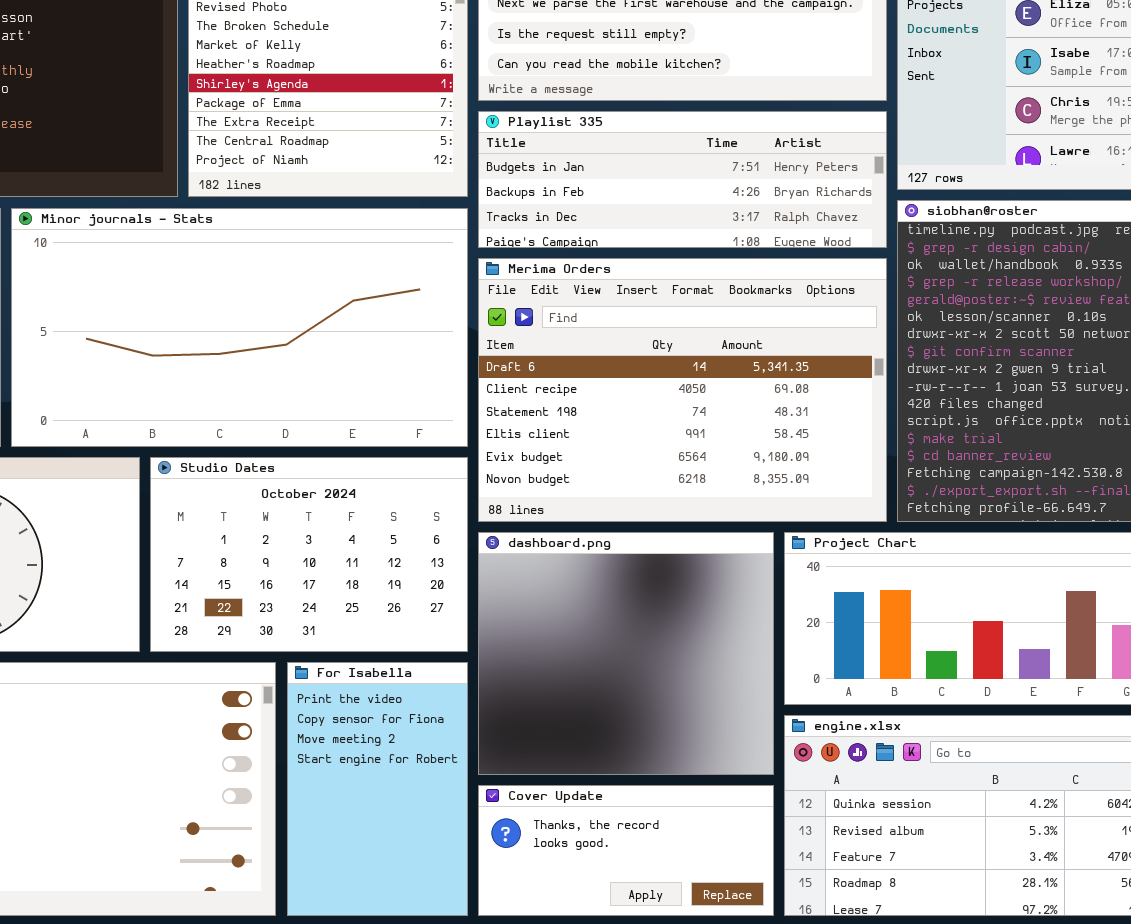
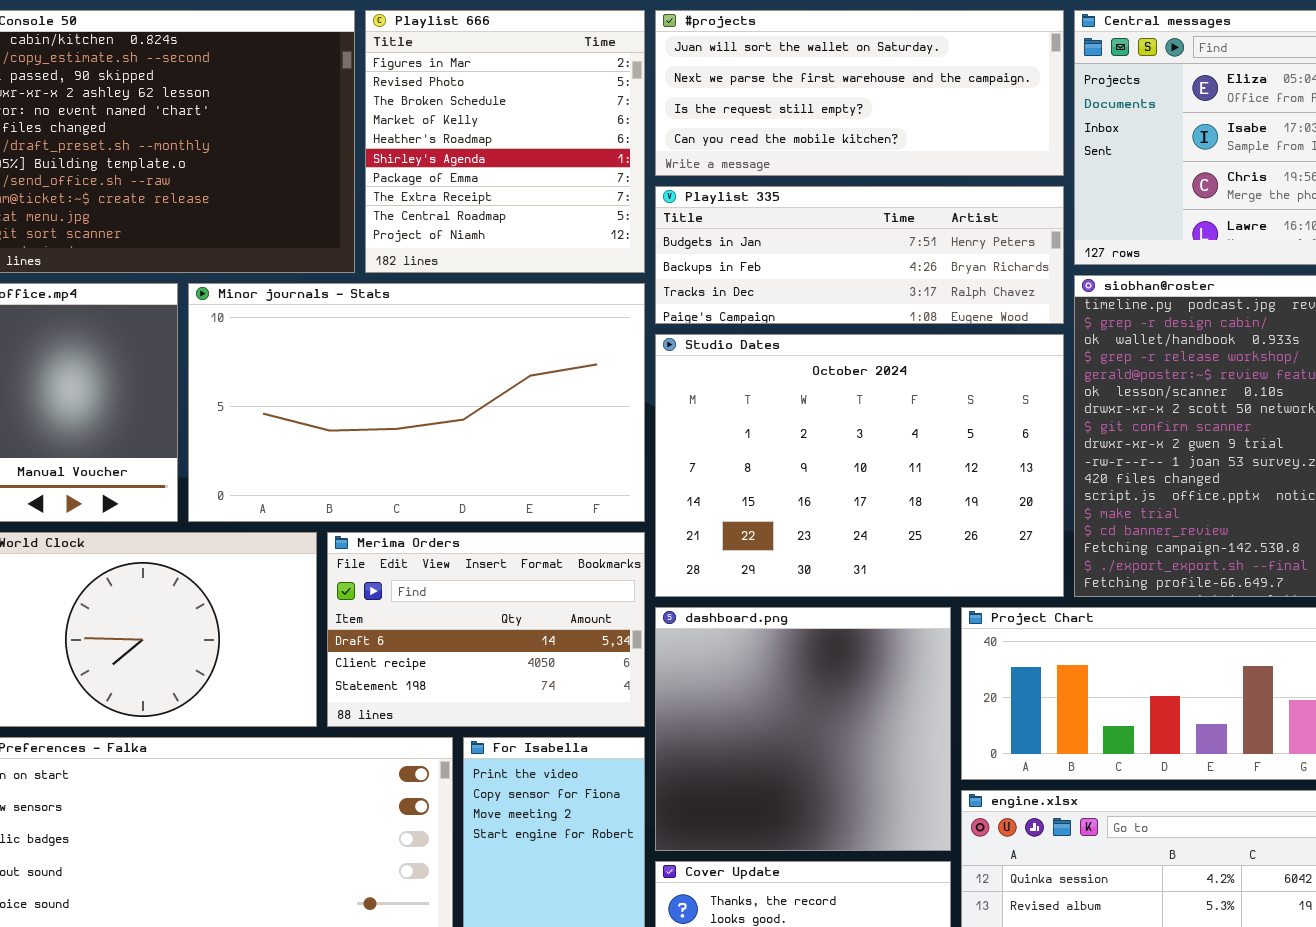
Merima Orders: [478,258,887,522] -> [327,532,645,727], moved, resized
Studio Dates: [150,457,468,652] -> [655,334,1064,597], moved, resized

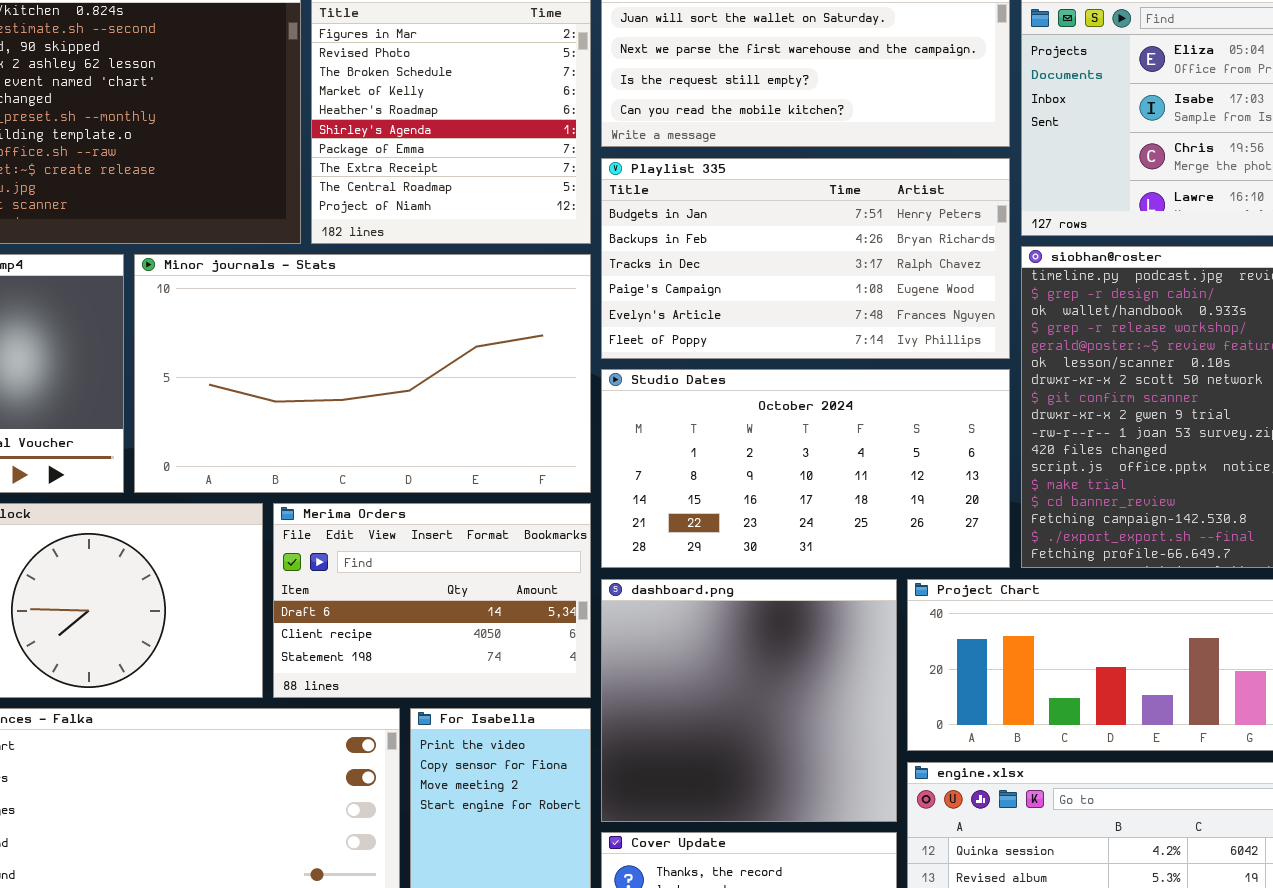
Playlist 335: [655,186,1064,324] -> [601,158,1010,359], resized
Studio Dates: [655,334,1064,597] -> [601,369,1010,568], resized

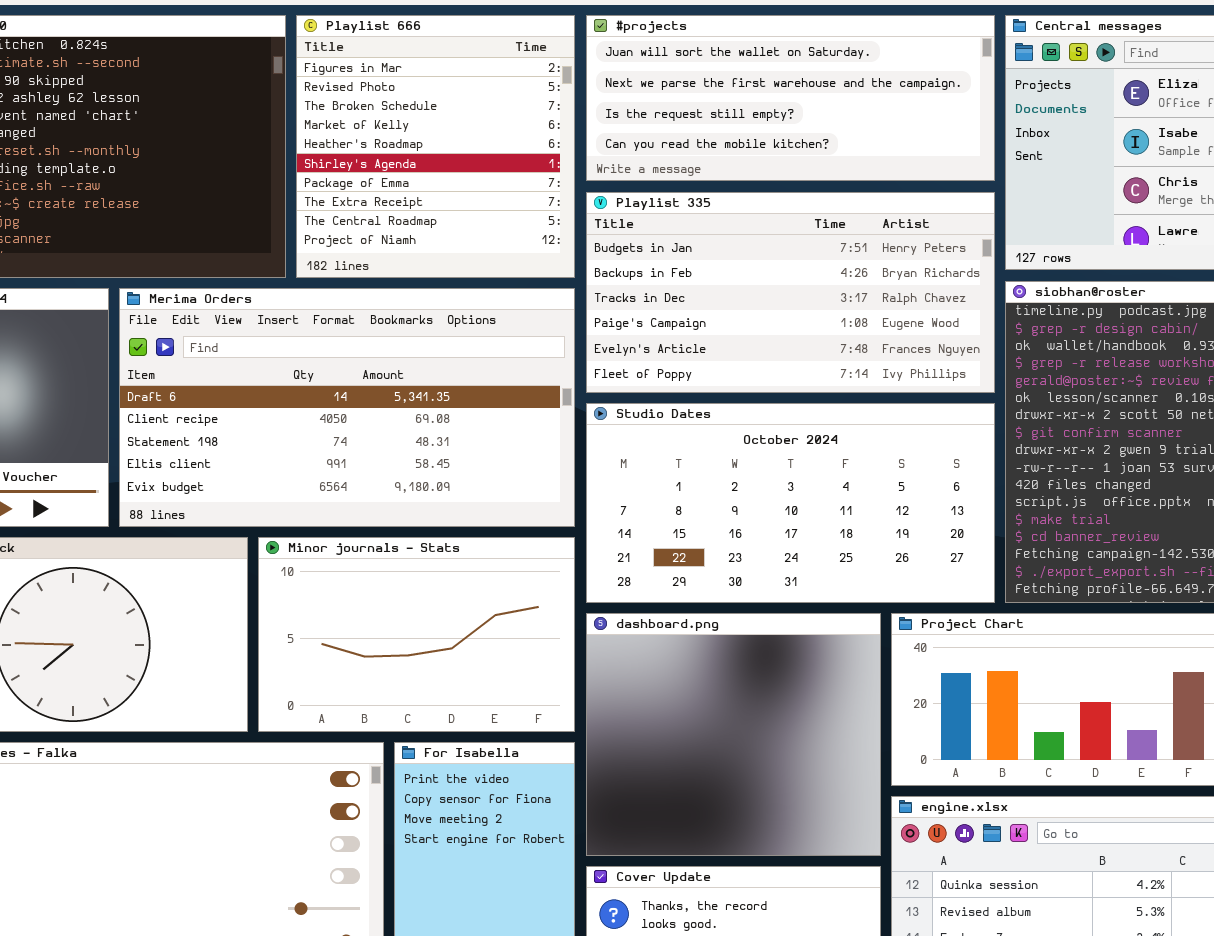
Minor journals - Stats: [134,254,591,493] -> [258,537,575,732], moved, resized
Merima Orders: [273,503,591,698] -> [119,288,575,527], moved, resized

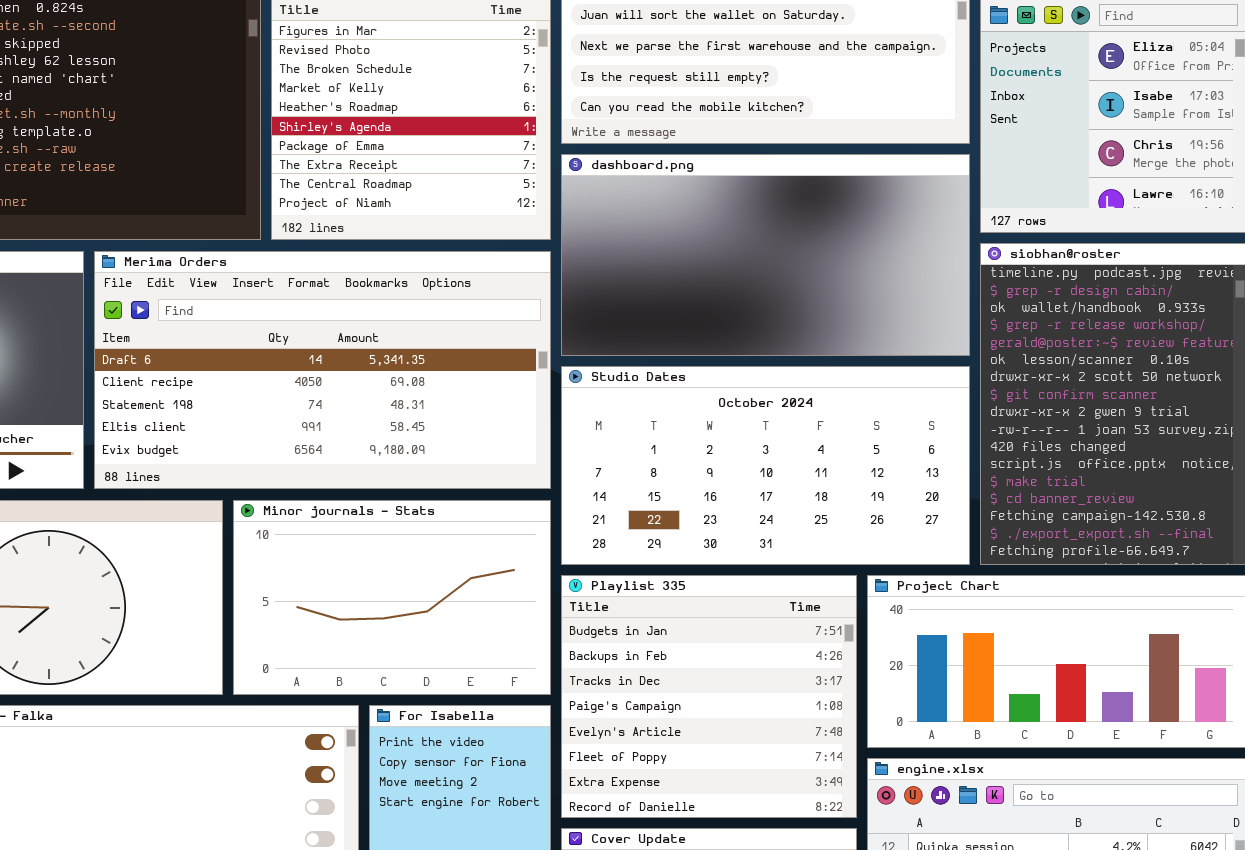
Playlist 335: [586,192,995,393] -> [561,575,857,818], moved, resized
dashboard.png: [586,613,881,856] -> [561,154,970,356], moved, resized

